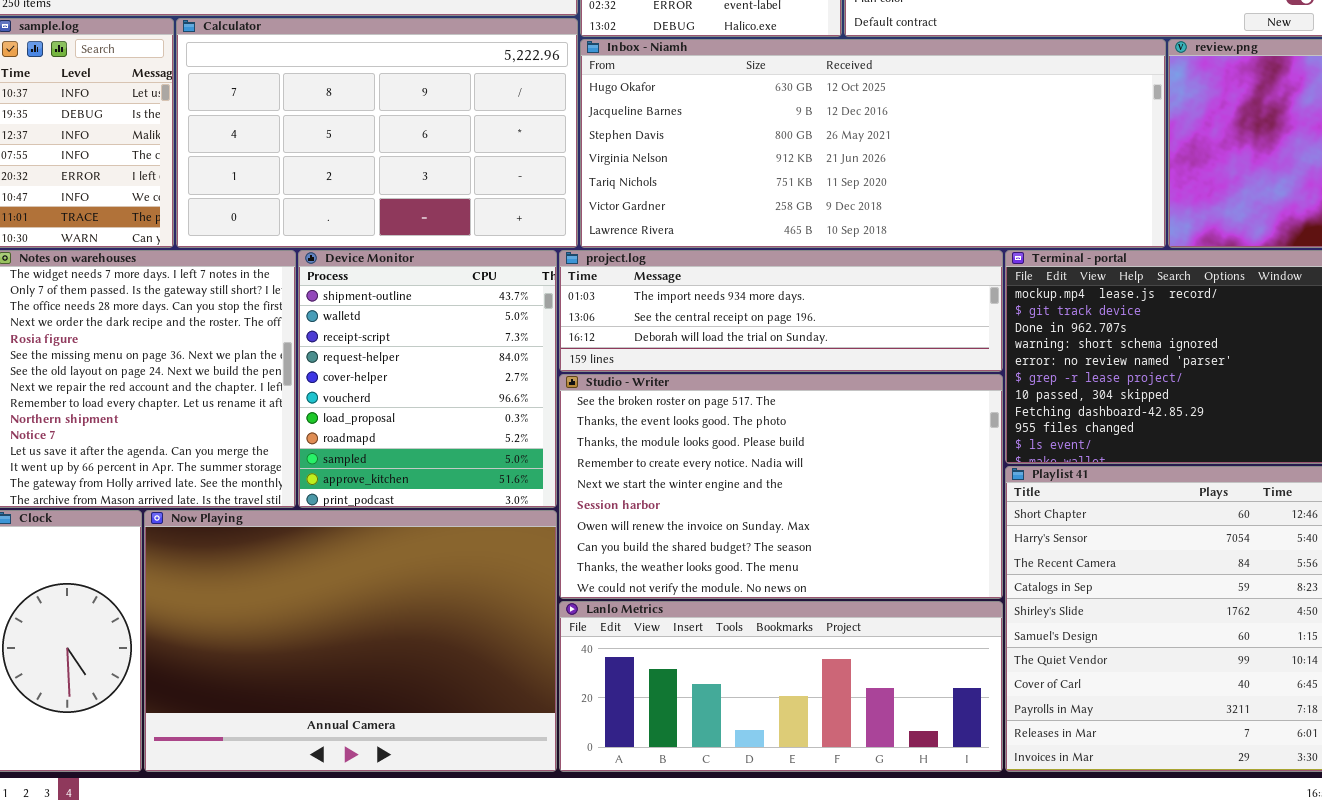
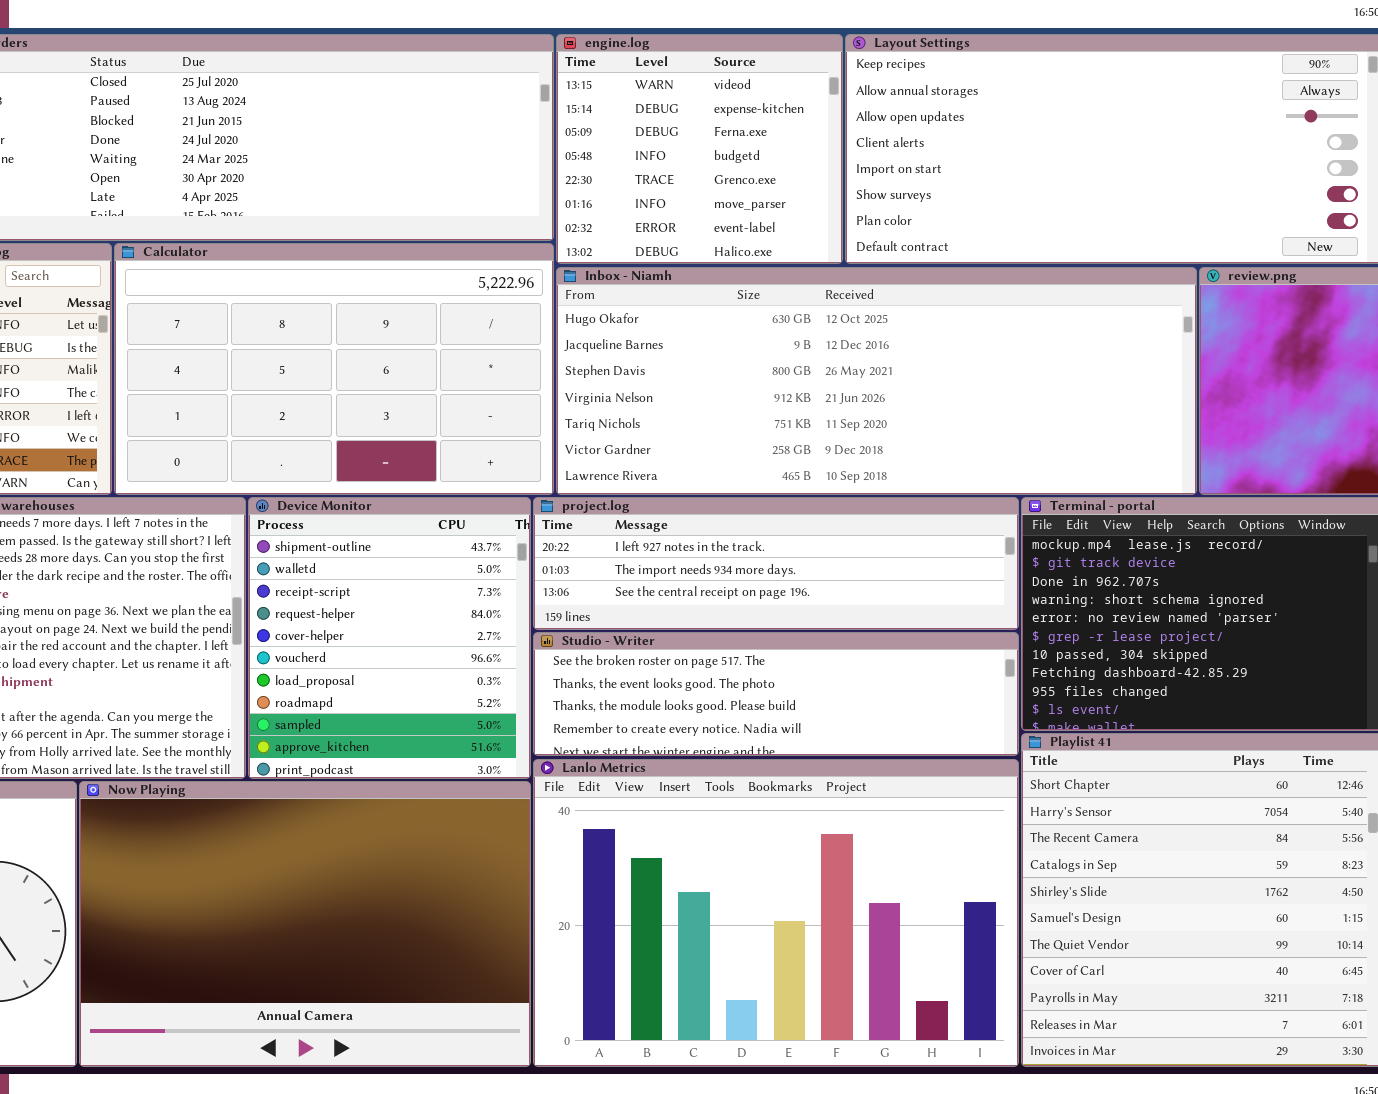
project.log: [559,250,1003,372] -> [533,497,1019,630], scrolled up 1 row
Studio - Writer: [559,374,1003,599] -> [533,632,1019,756], resized
Lanlo Metrics: [559,601,1003,772] -> [533,759,1019,1067], resized

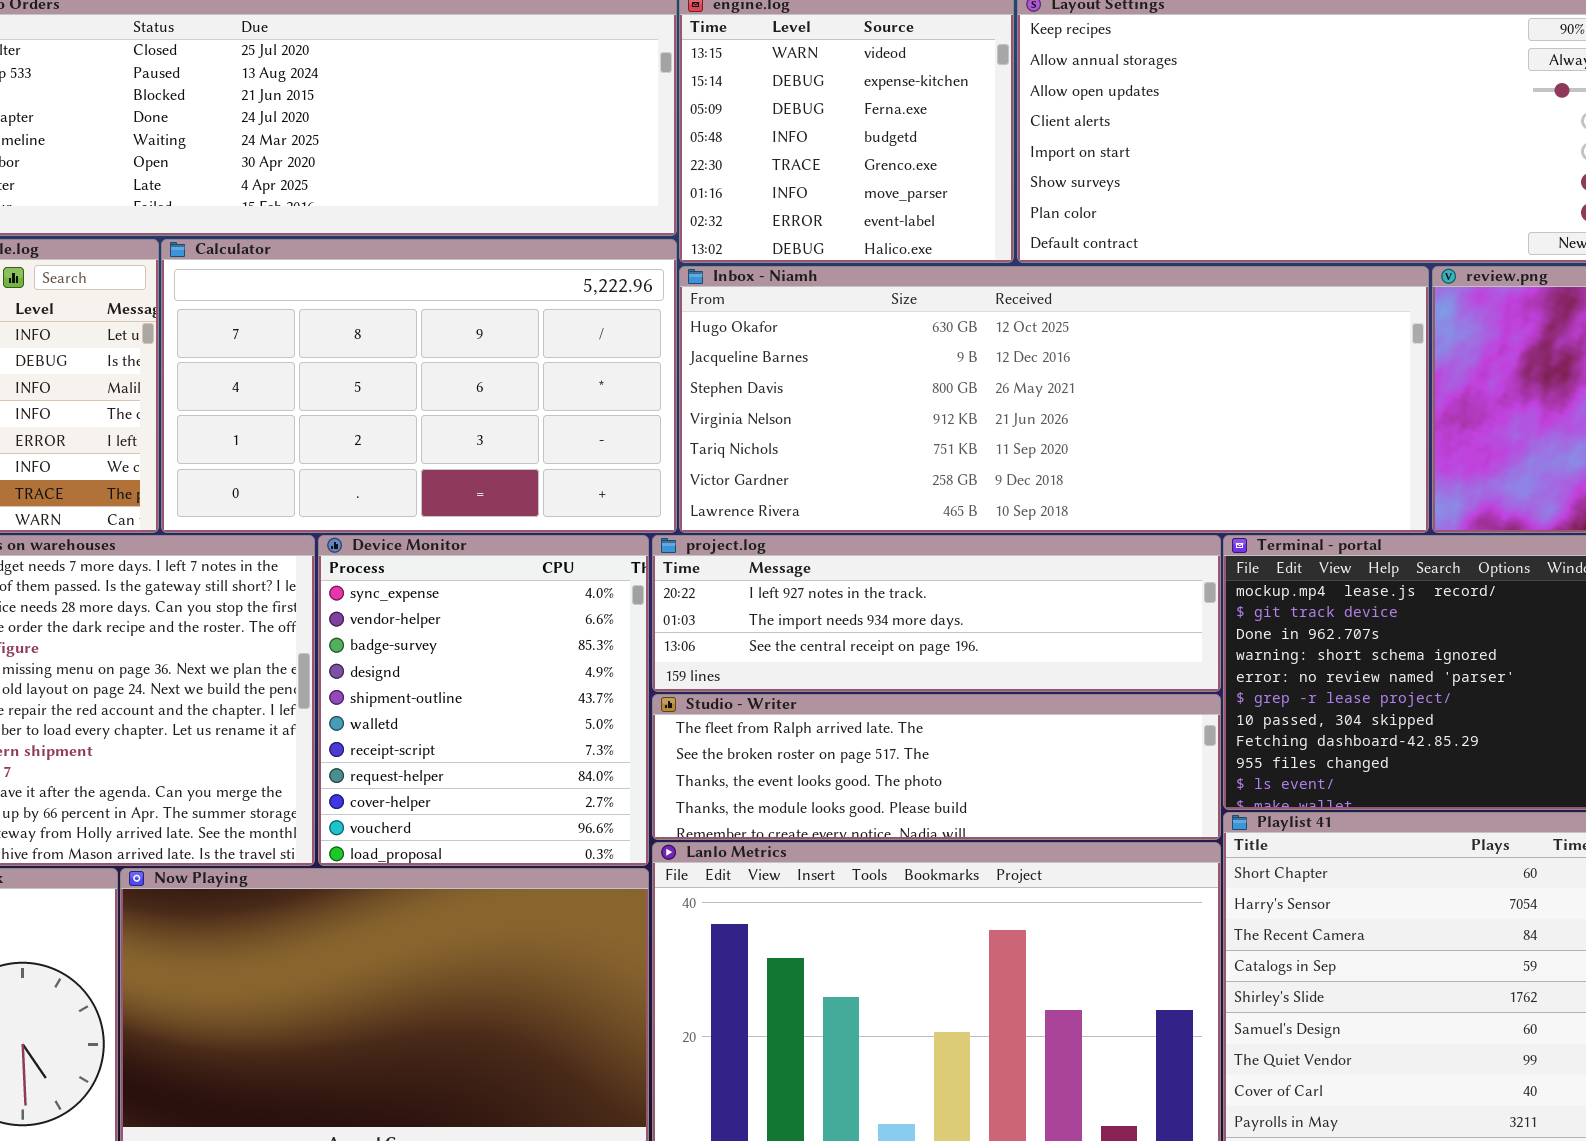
Device Monitor: [248,497,531,779] -> [318,535,649,866], scrolled up 4 rows
Studio - Writer: [533,632,1019,756] -> [652,694,1221,840], scrolled up 1 row

